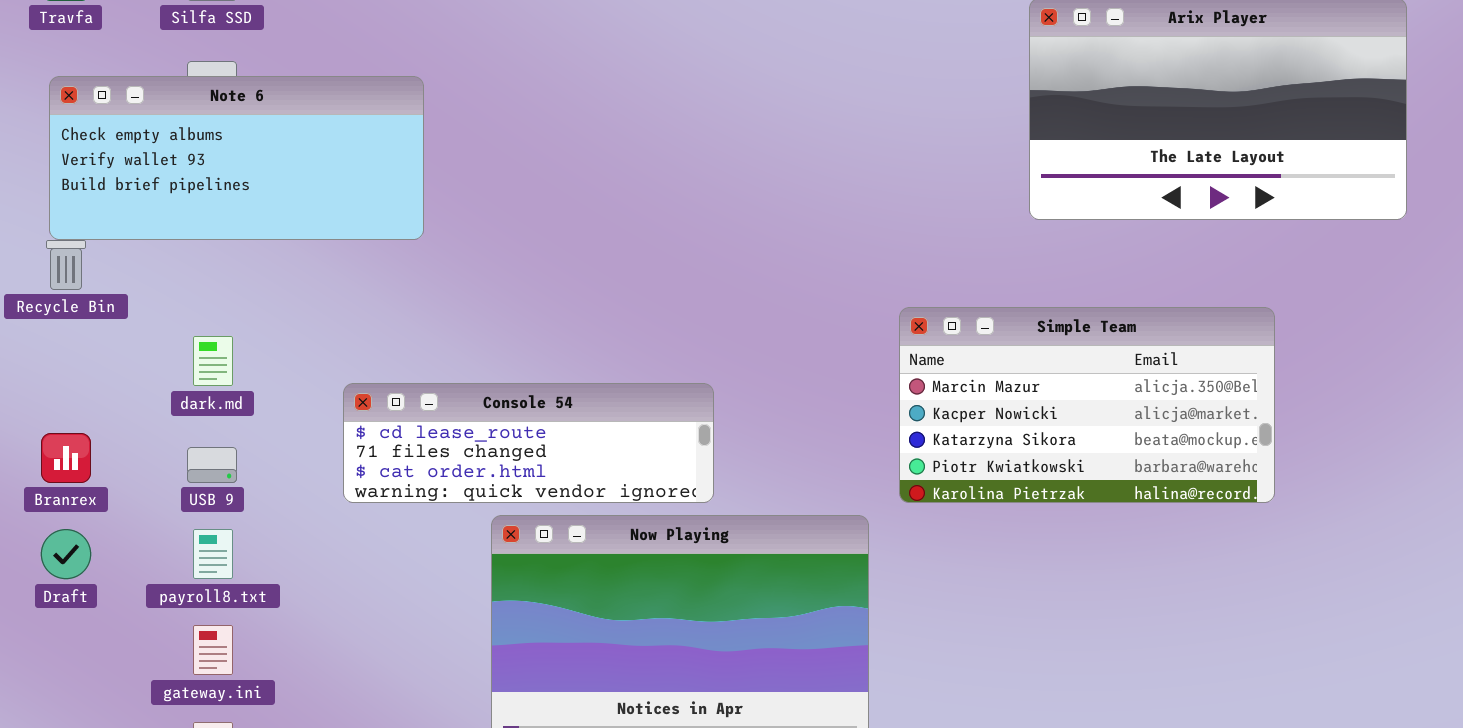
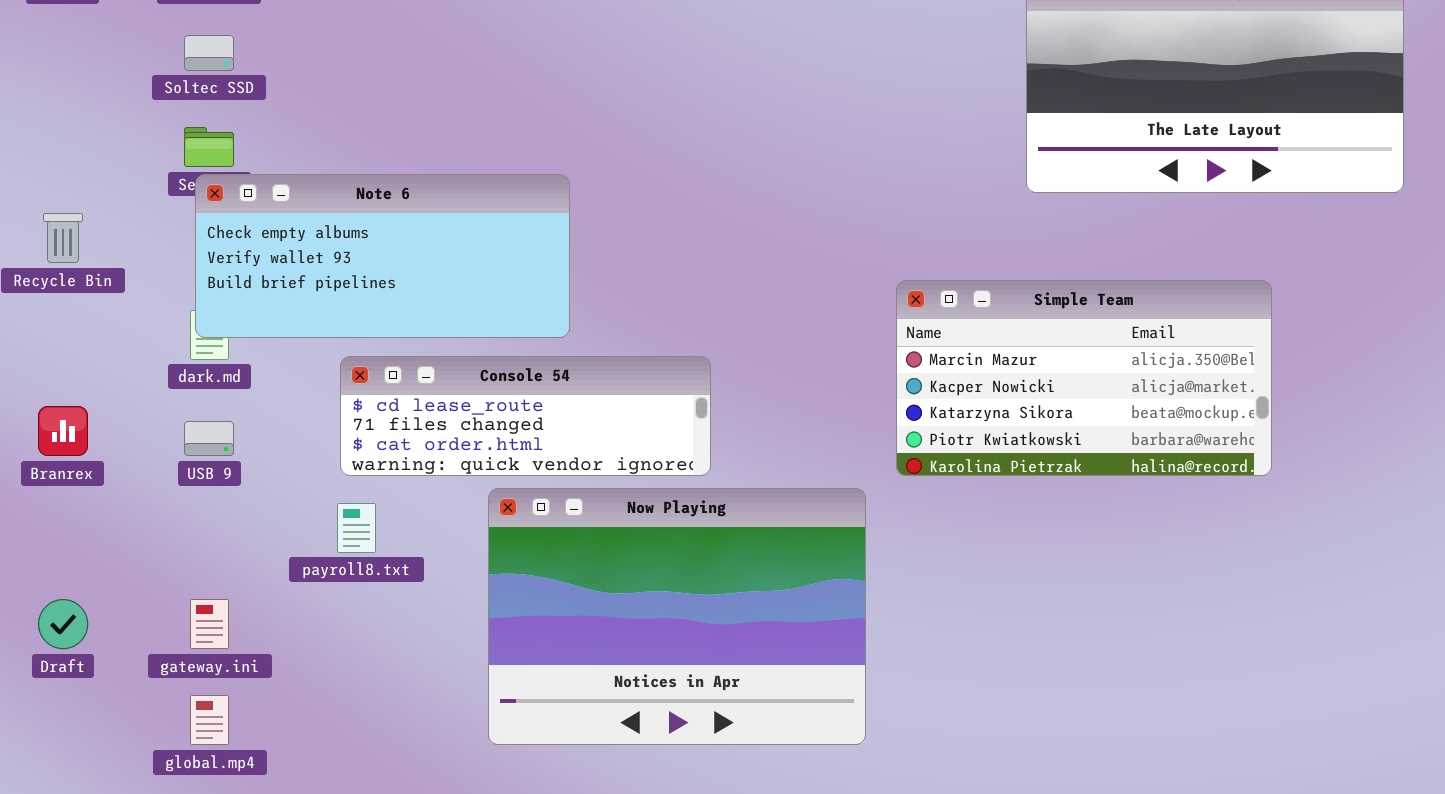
Note 6: [49,76,424,240] -> [195,174,570,338], moved
Draft: [41,529,91,579] -> [38,599,88,649], moved
payroll8.txt: [193,529,233,579] -> [337,503,376,553], moved

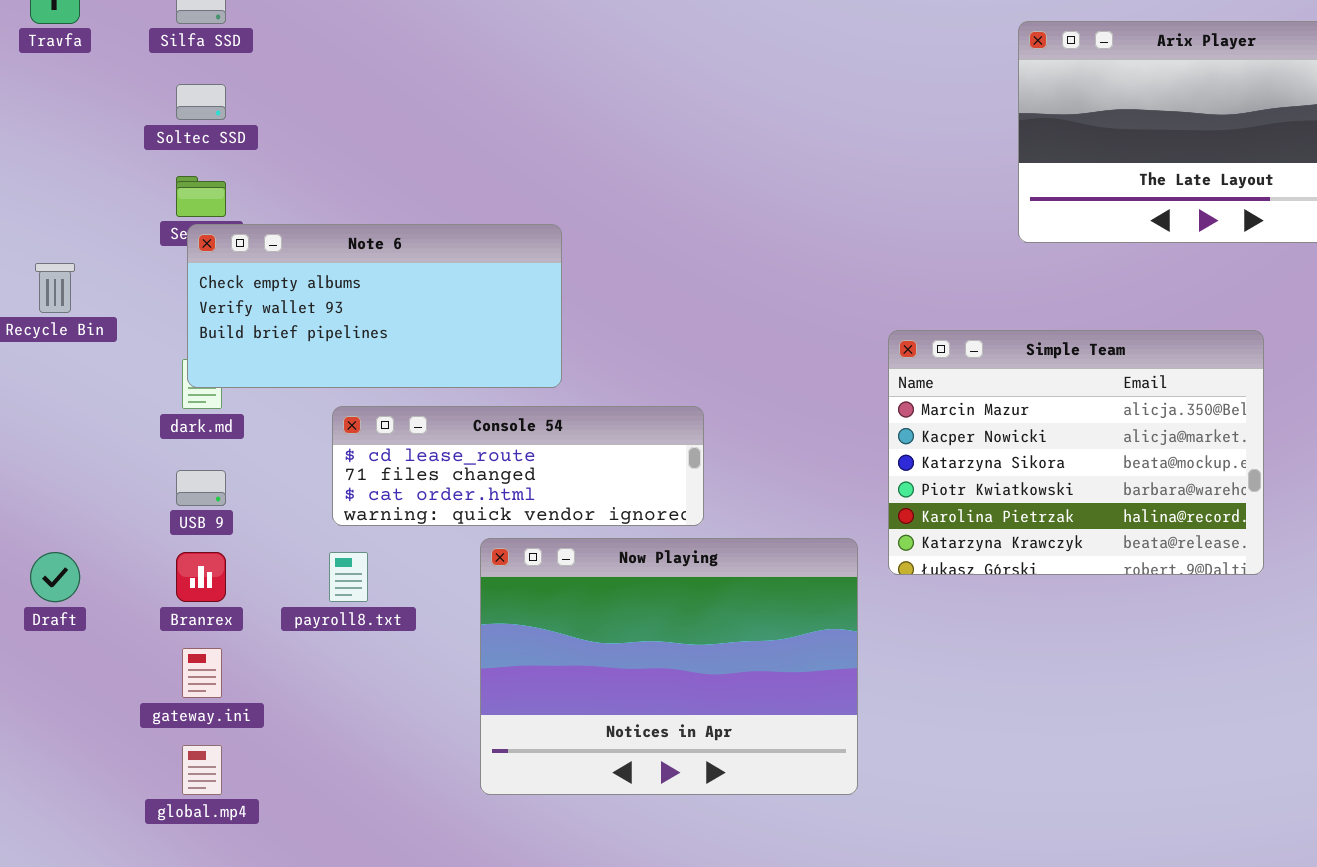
Simple Team: [896,280,1272,476] -> [888,330,1264,575], resized
Branrex: [38,406,88,456] -> [176,552,226,602], moved
Draft: [38,599,88,649] -> [30,552,80,602], moved

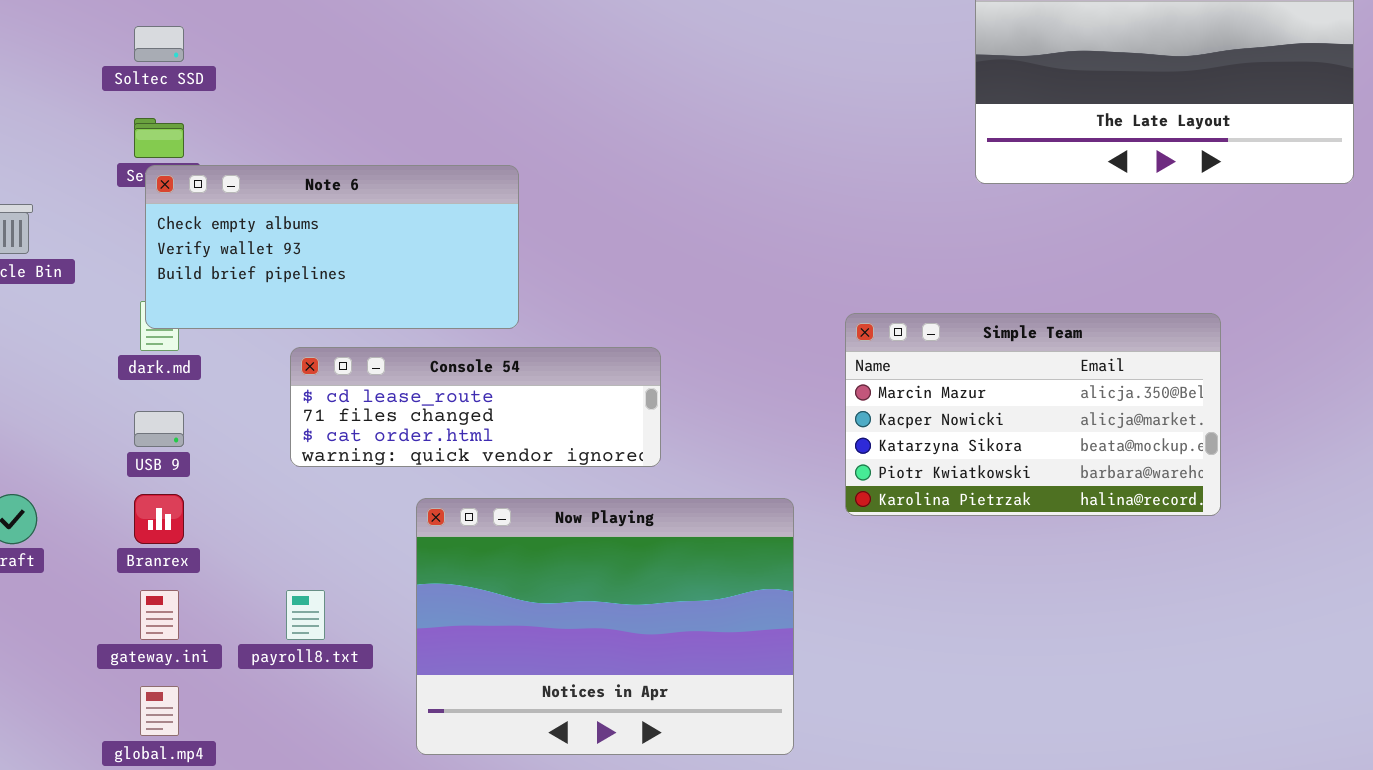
Simple Team: [888,330,1264,575] -> [845,313,1221,516], resized
Now Playing: [480,538,858,795] -> [416,498,794,755], moved
payroll8.txt: [329,552,368,602] -> [286,590,325,640], moved

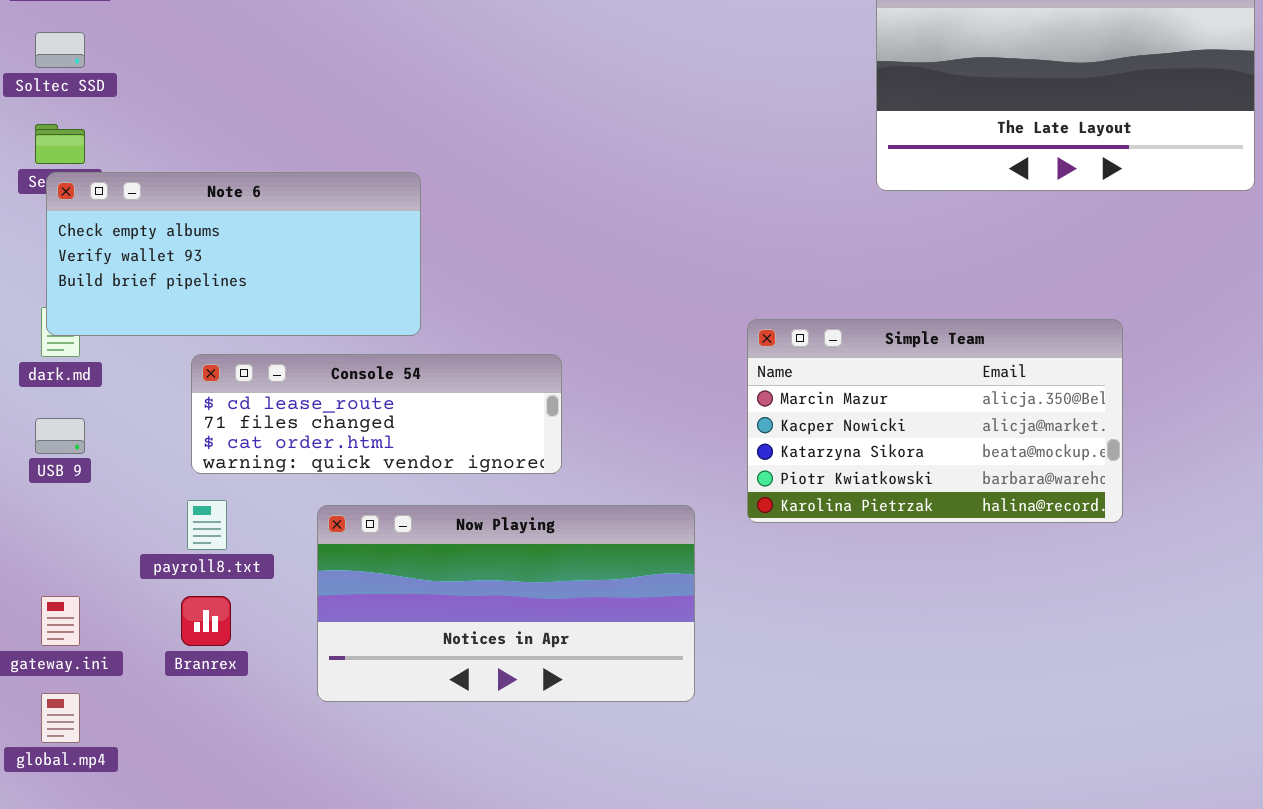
Branrex: [134,494,184,544] -> [181,596,231,646], moved
Now Playing: [416,498,794,755] -> [317,505,695,702], resized
payroll8.txt: [286,590,325,640] -> [187,500,227,550], moved

